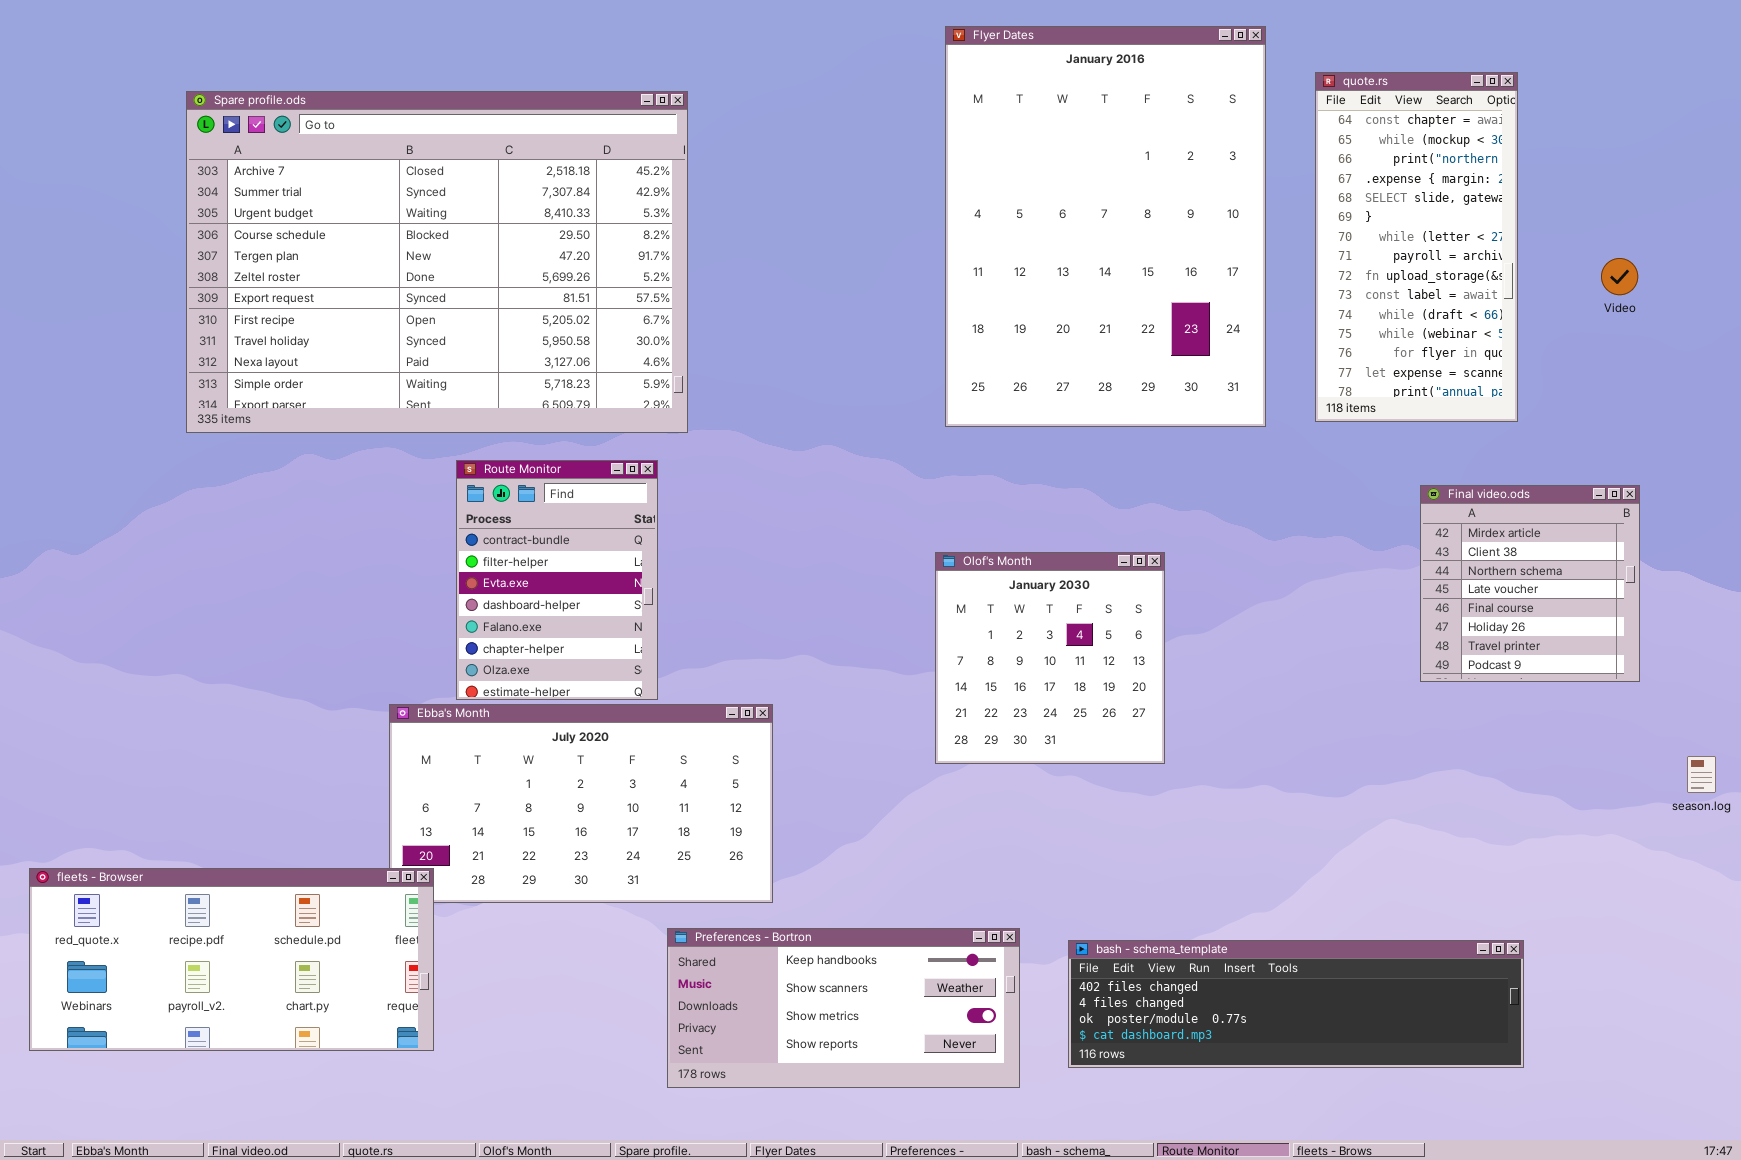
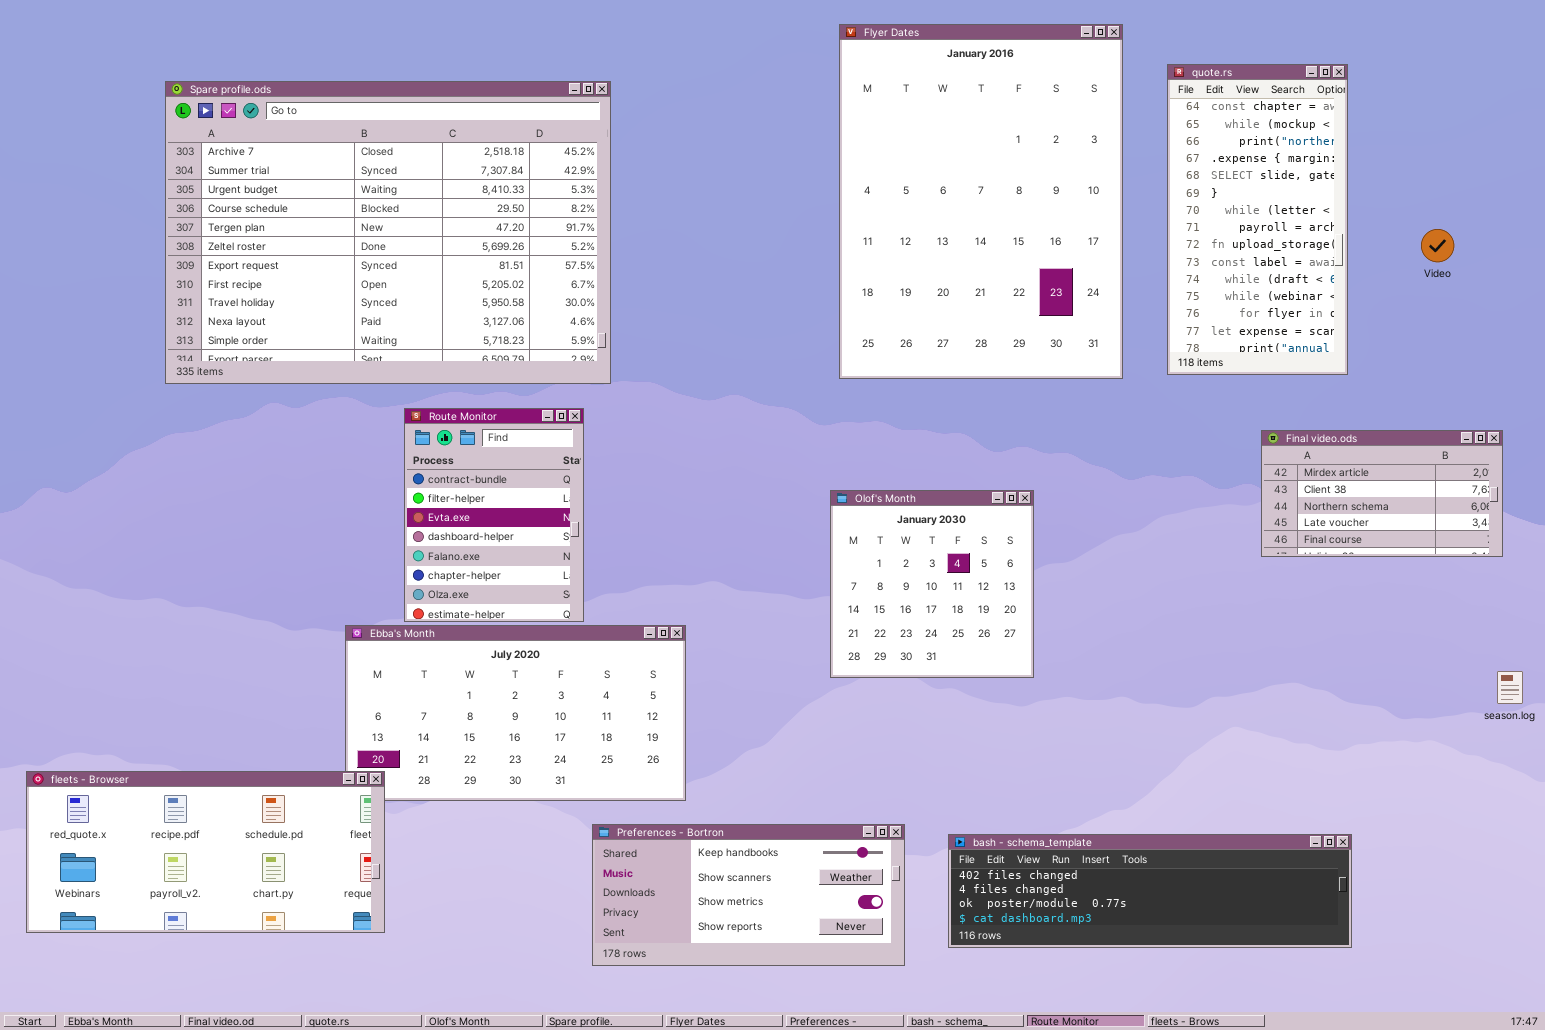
Final video.ods: [1420,485,1640,682] -> [1261,430,1503,557], resized

